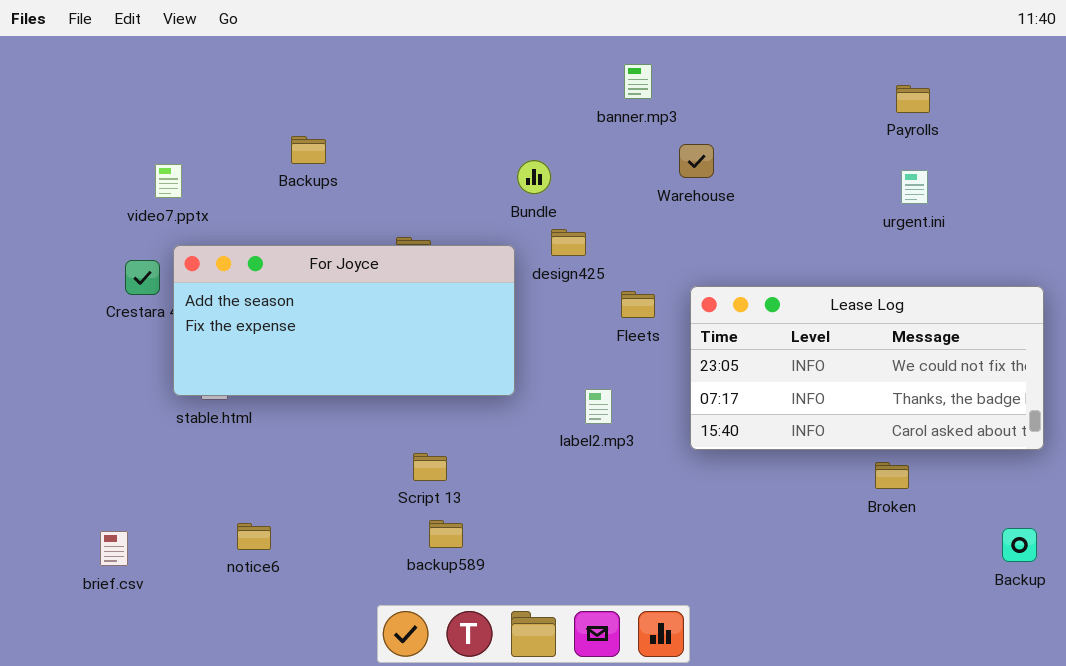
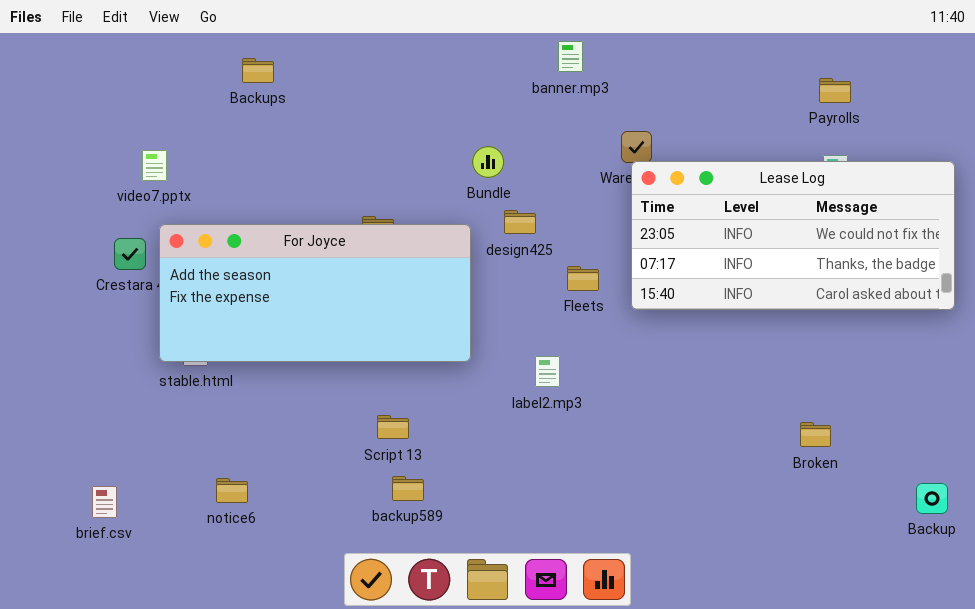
banner.mp3: [624,64,652,99] -> [558,41,583,72], moved
Backups: [291,136,326,164] -> [242,58,274,83], moved
Lease Log: [690,286,1044,450] -> [631,161,955,310], moved

